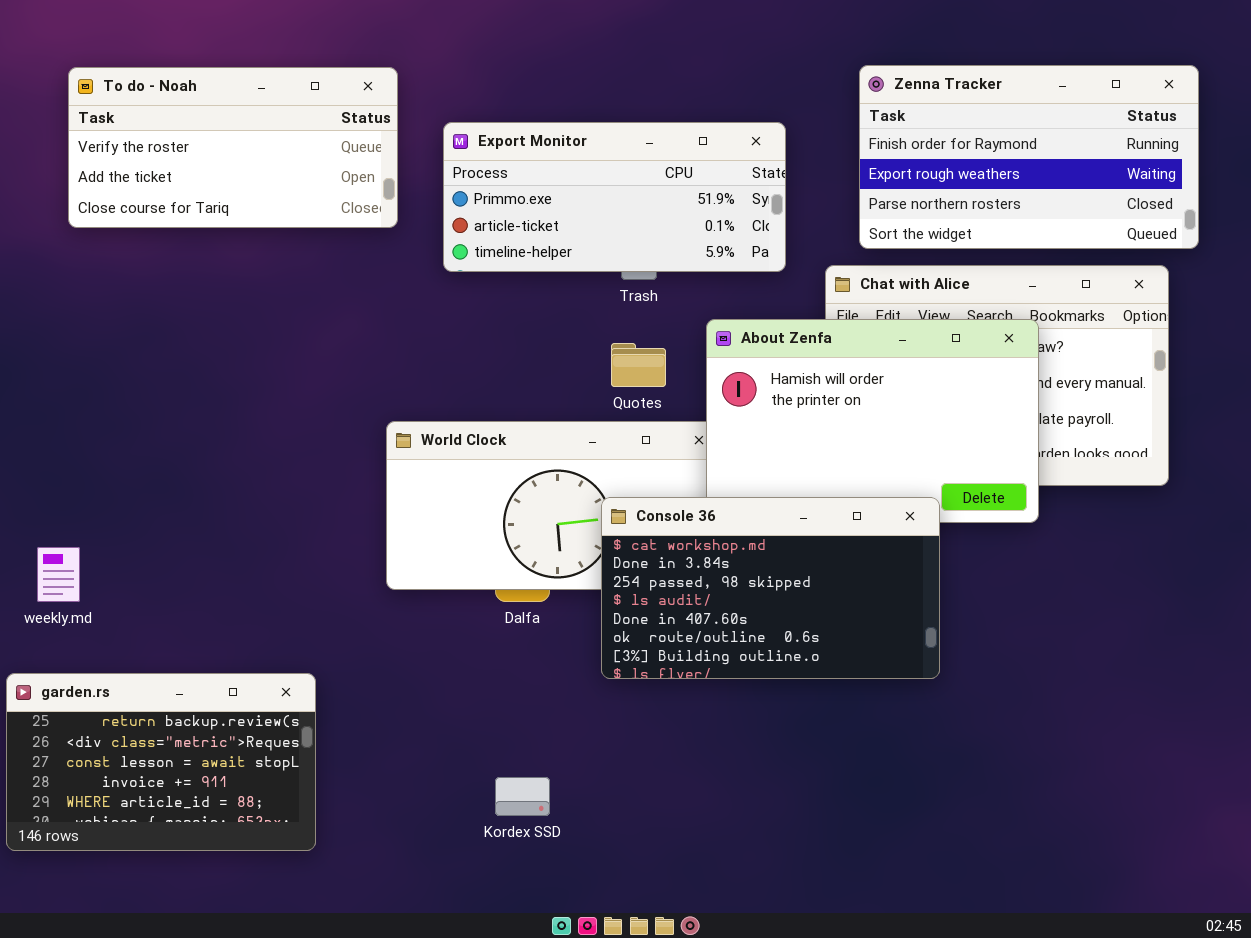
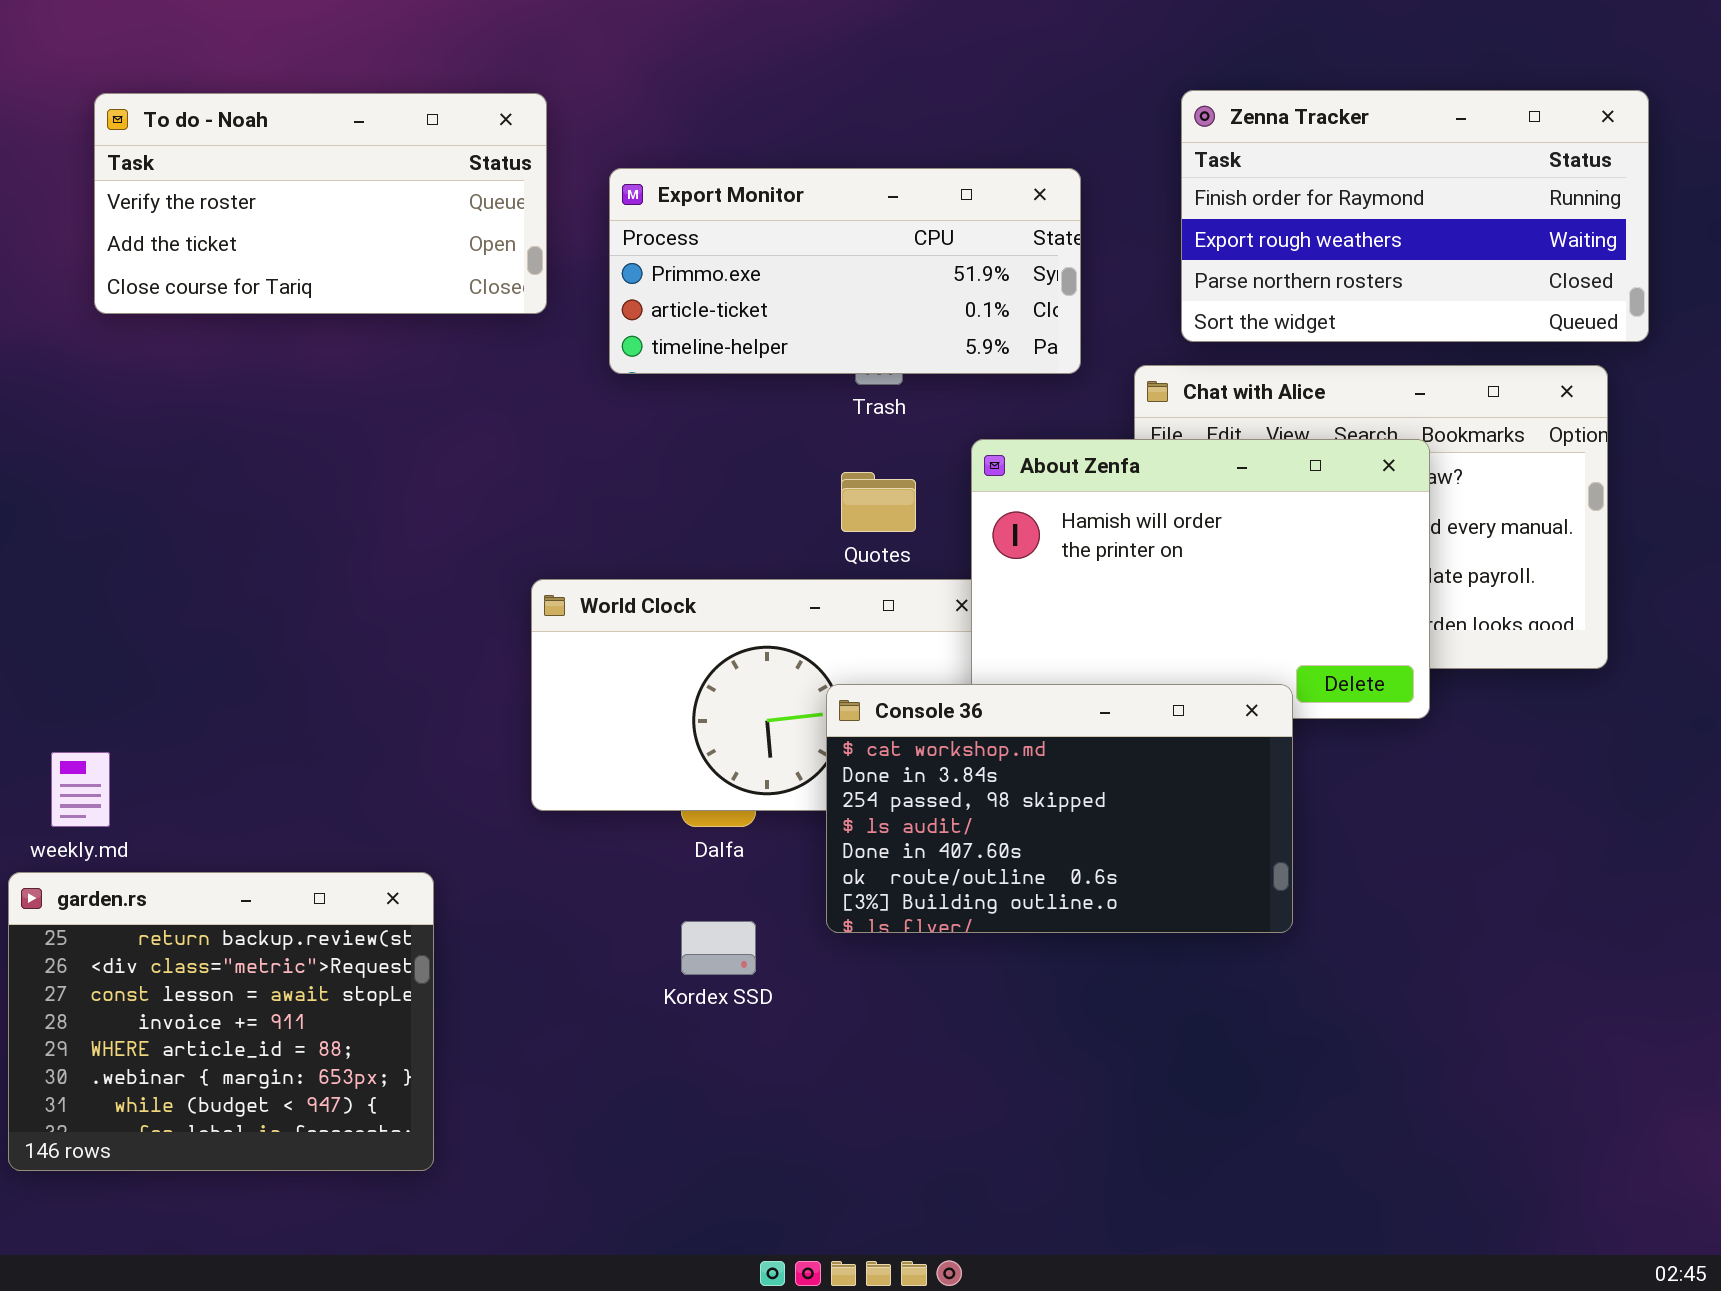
garden.rs: [6,673,316,851] -> [8,872,434,1171], resized
Kordex SSD: [495,777,550,816] -> [681,921,756,975], moved

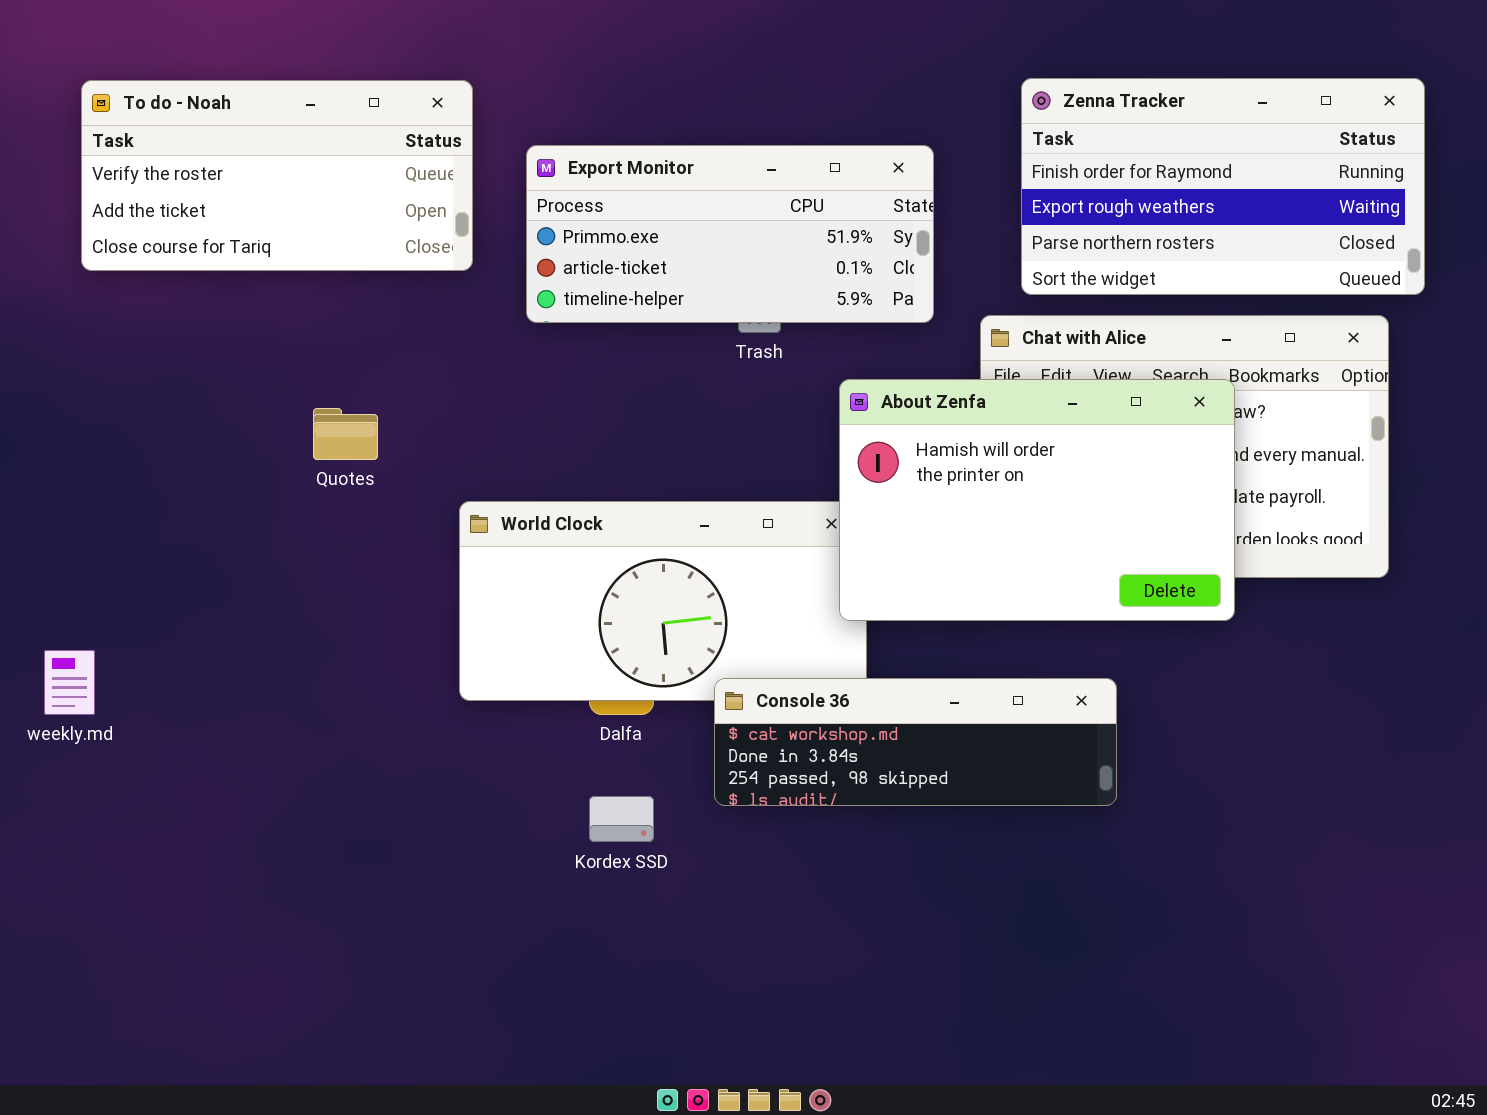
Quotes: [841,472,916,532] -> [313,408,378,460], moved
Console 36: [826,684,1293,933] -> [714,678,1117,806], resized
garden.rs: [8,872,434,1171] -> none, closed

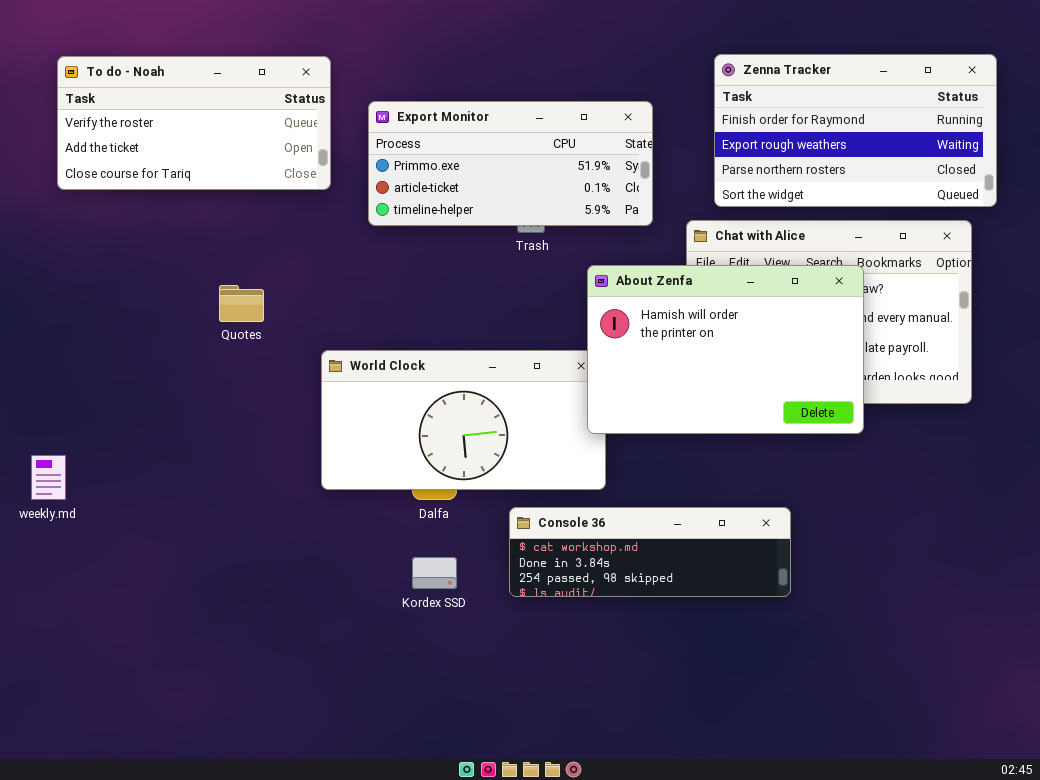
Console 36: [714,678,1117,806] -> [509,507,791,597], moved

